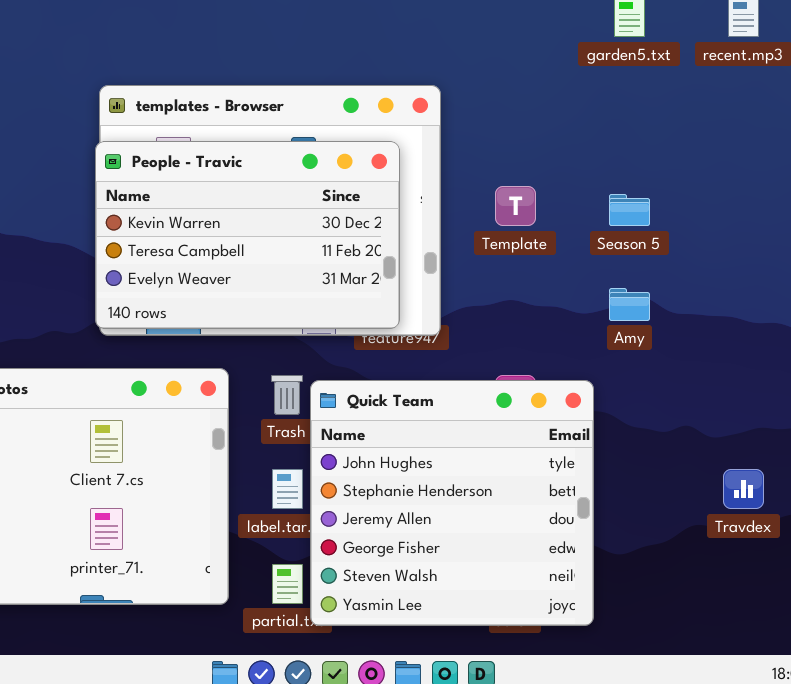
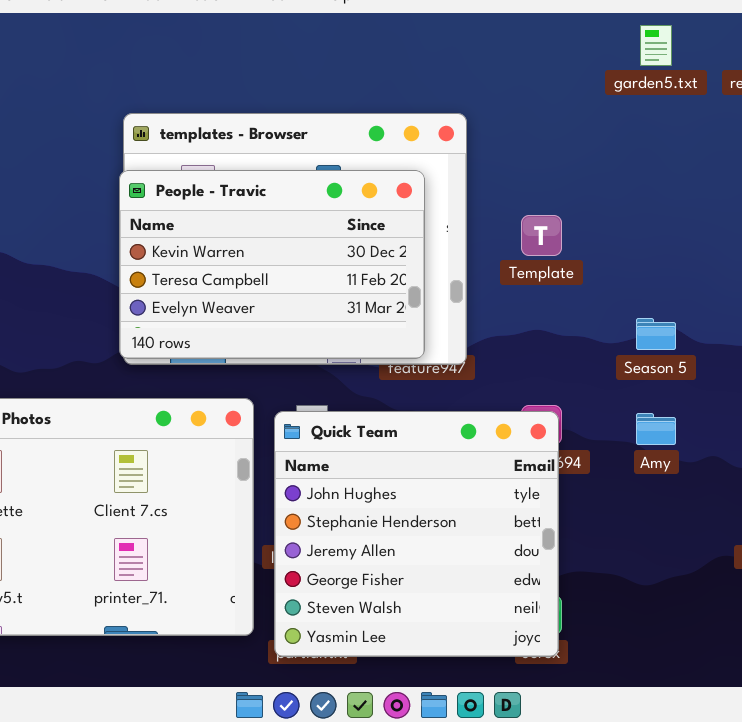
Season 5: [609,194,650,226] -> [636,318,676,350], moved
Amy: [609,288,650,321] -> [636,413,676,445], moved
Quick Team: [310,380,594,626] -> [274,411,559,657], moved

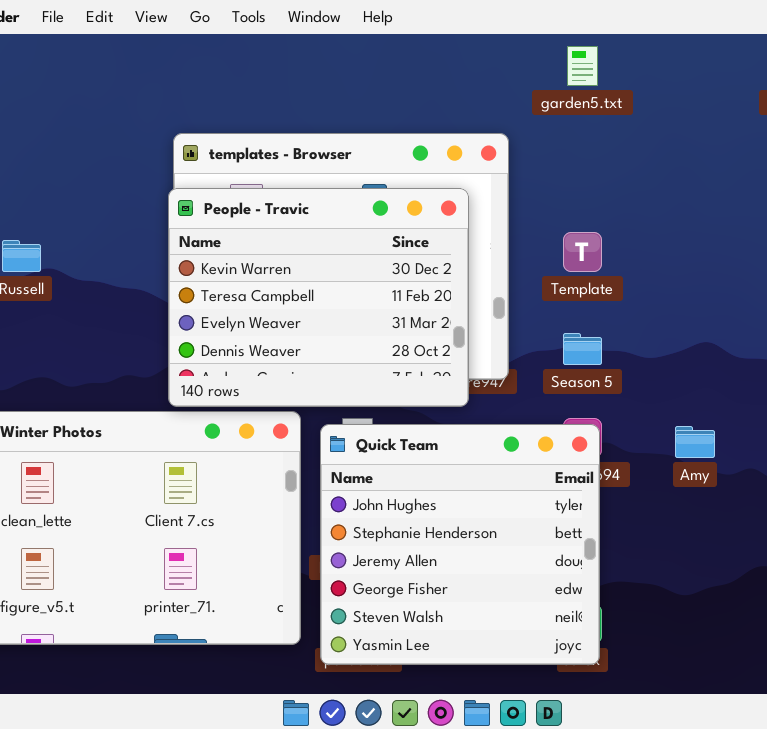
garden5.txt: [640,25,672,66] -> [567,46,598,86], moved
People - Travic: [119,170,425,359] -> [168,188,469,407], resized
Season 5: [636,318,676,350] -> [563,333,602,365], moved

